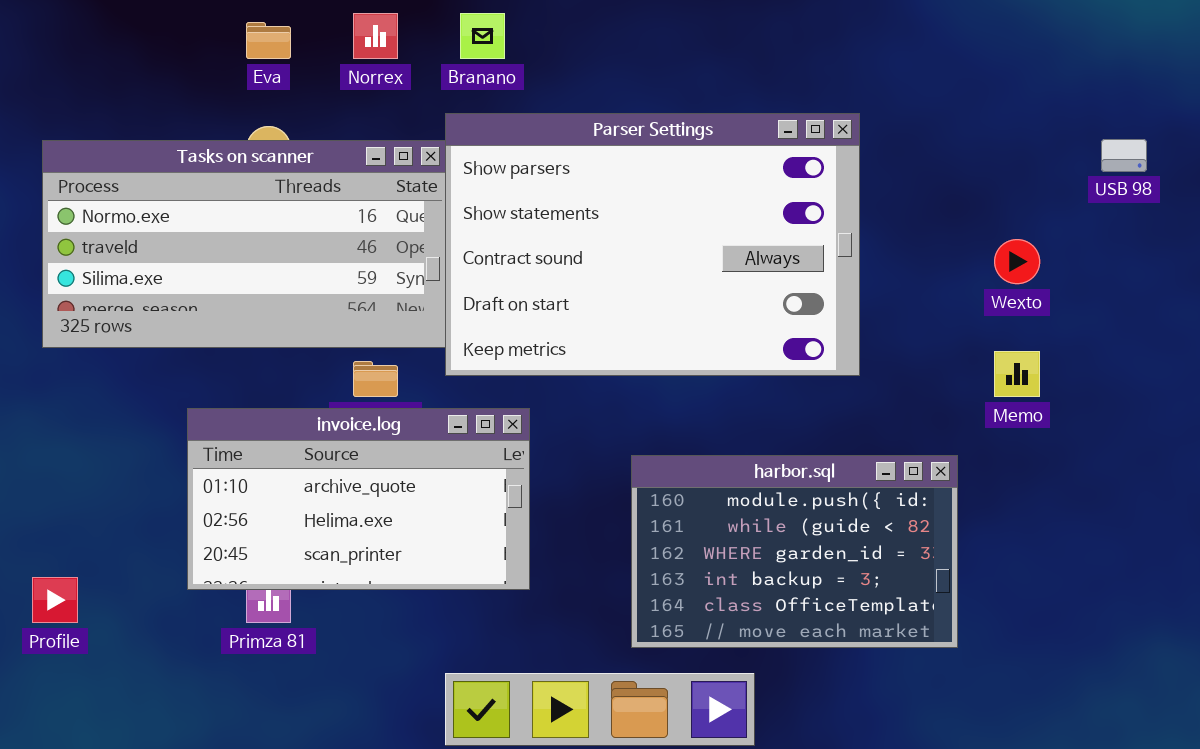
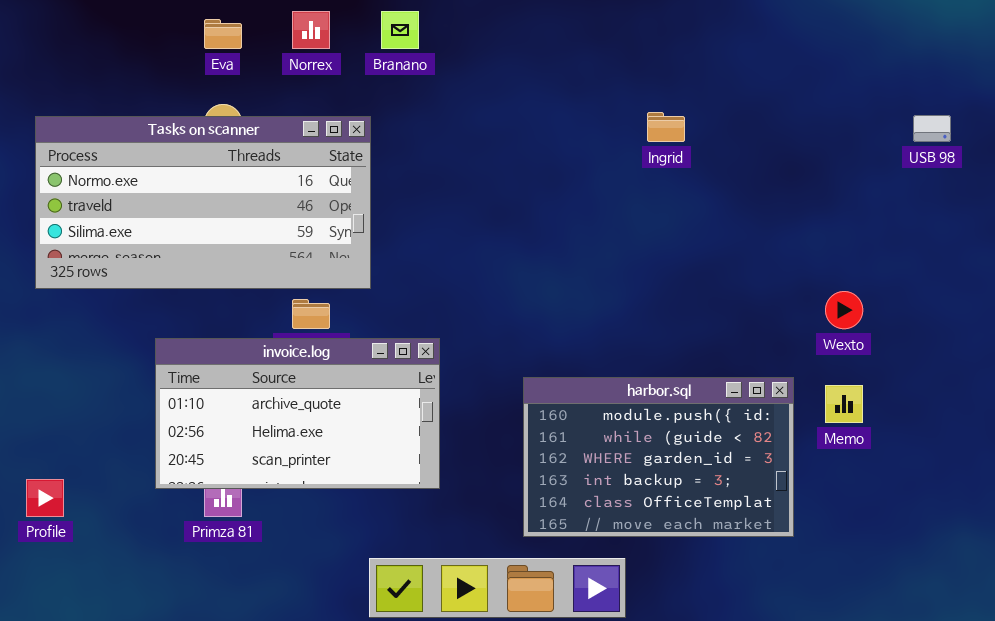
Parser Settings: [445,113,860,376] -> none, closed
Wexto: [994,239,1040,284] -> [825,291,863,329], moved
Memo: [994,351,1040,397] -> [825,385,863,423], moved

